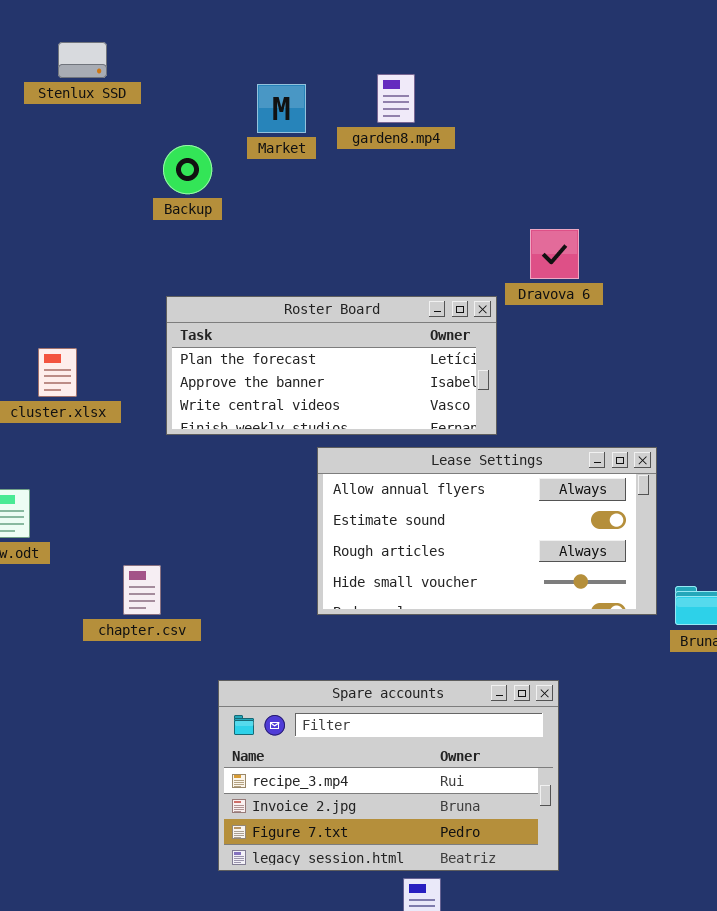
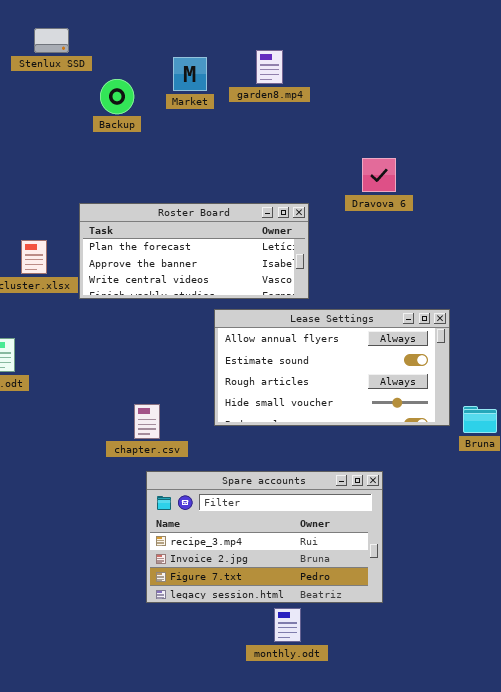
Backup: [163,145,212,194] -> [100,79,134,114], moved
Roster Board: [166,296,497,435] -> [79,203,309,299], moved
chapter.csv: [123,565,161,615] -> [134,404,160,439], moved

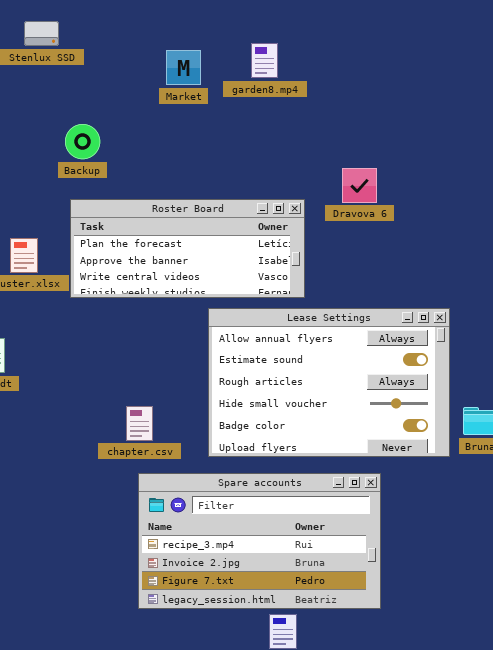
Backup: [100,79,134,114] -> [65,124,100,159], moved
Dravova 6: [362,158,396,192] -> [342,168,377,203], moved
Lease Settings: [214,309,450,426] -> [208,308,450,457], resized

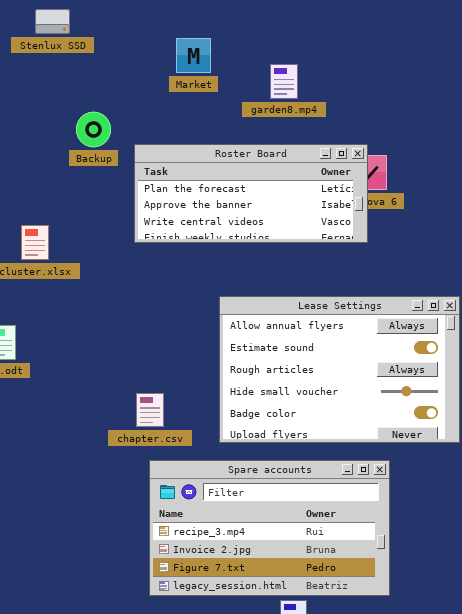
garden8.mp4: [251,43,278,78] -> [270,64,298,99], moved
Roster Board: [70,199,305,298] -> [134,144,368,243], moved

